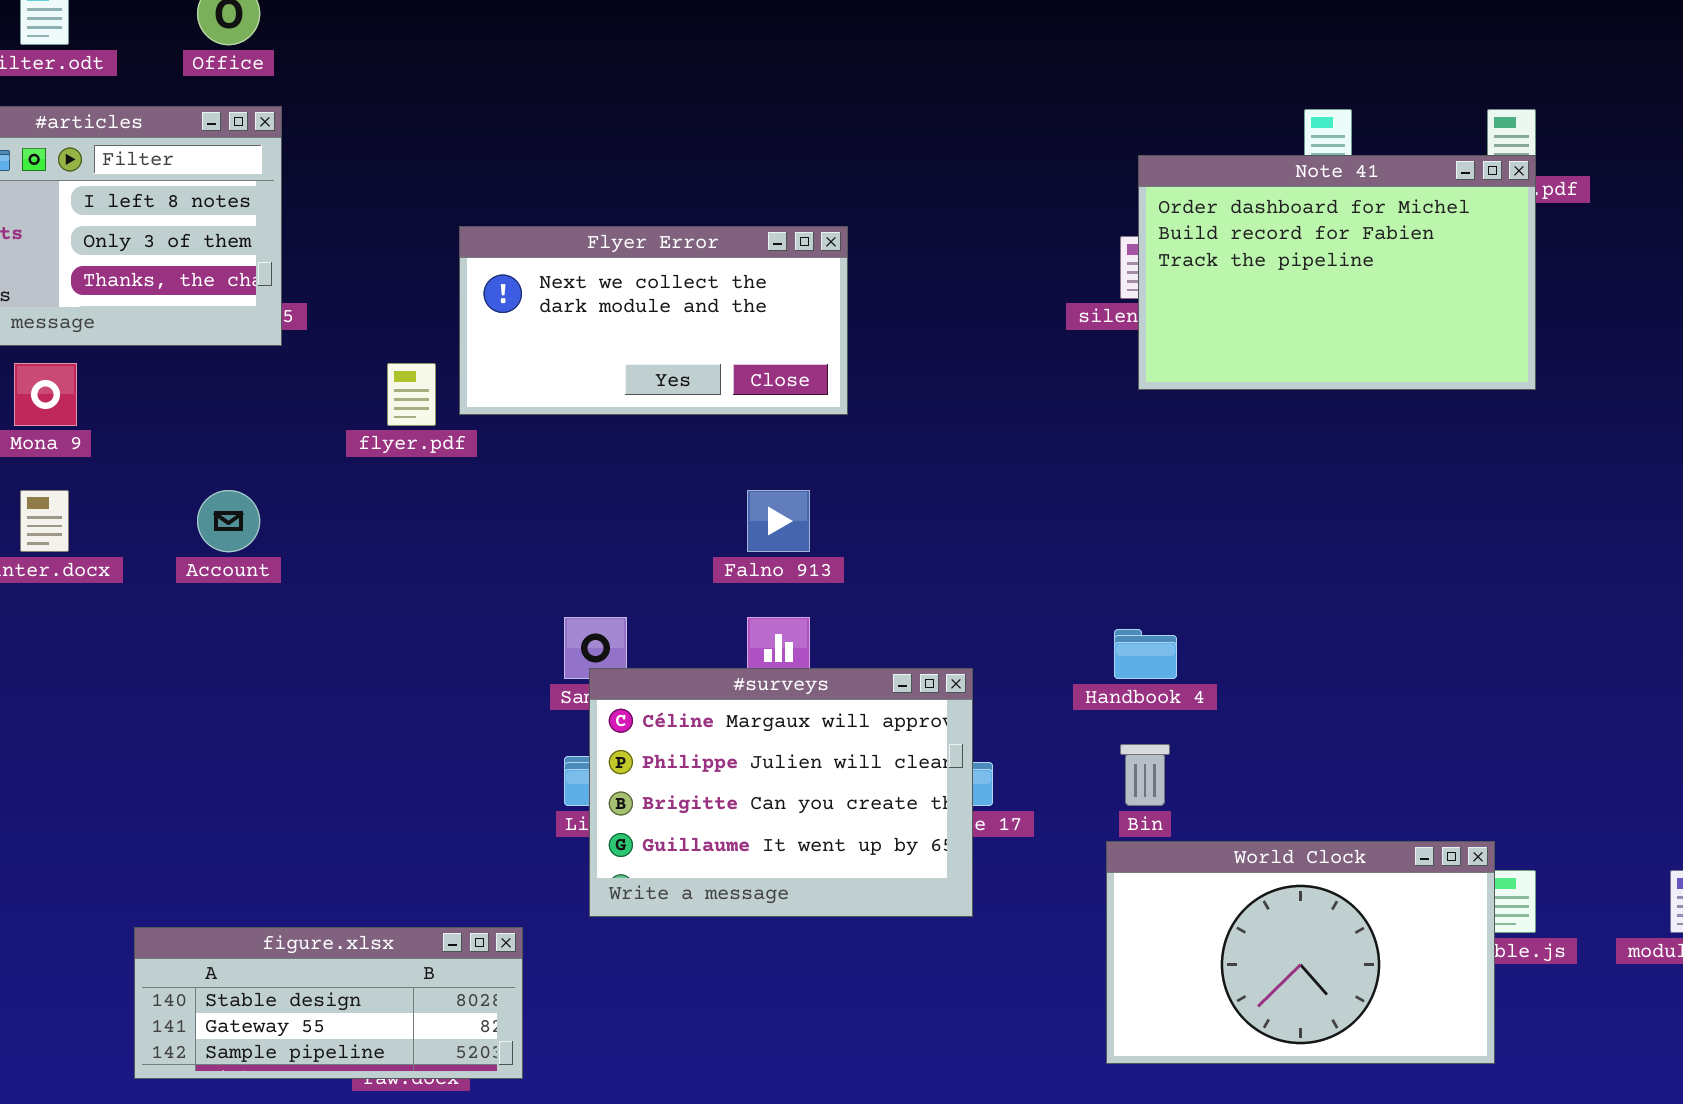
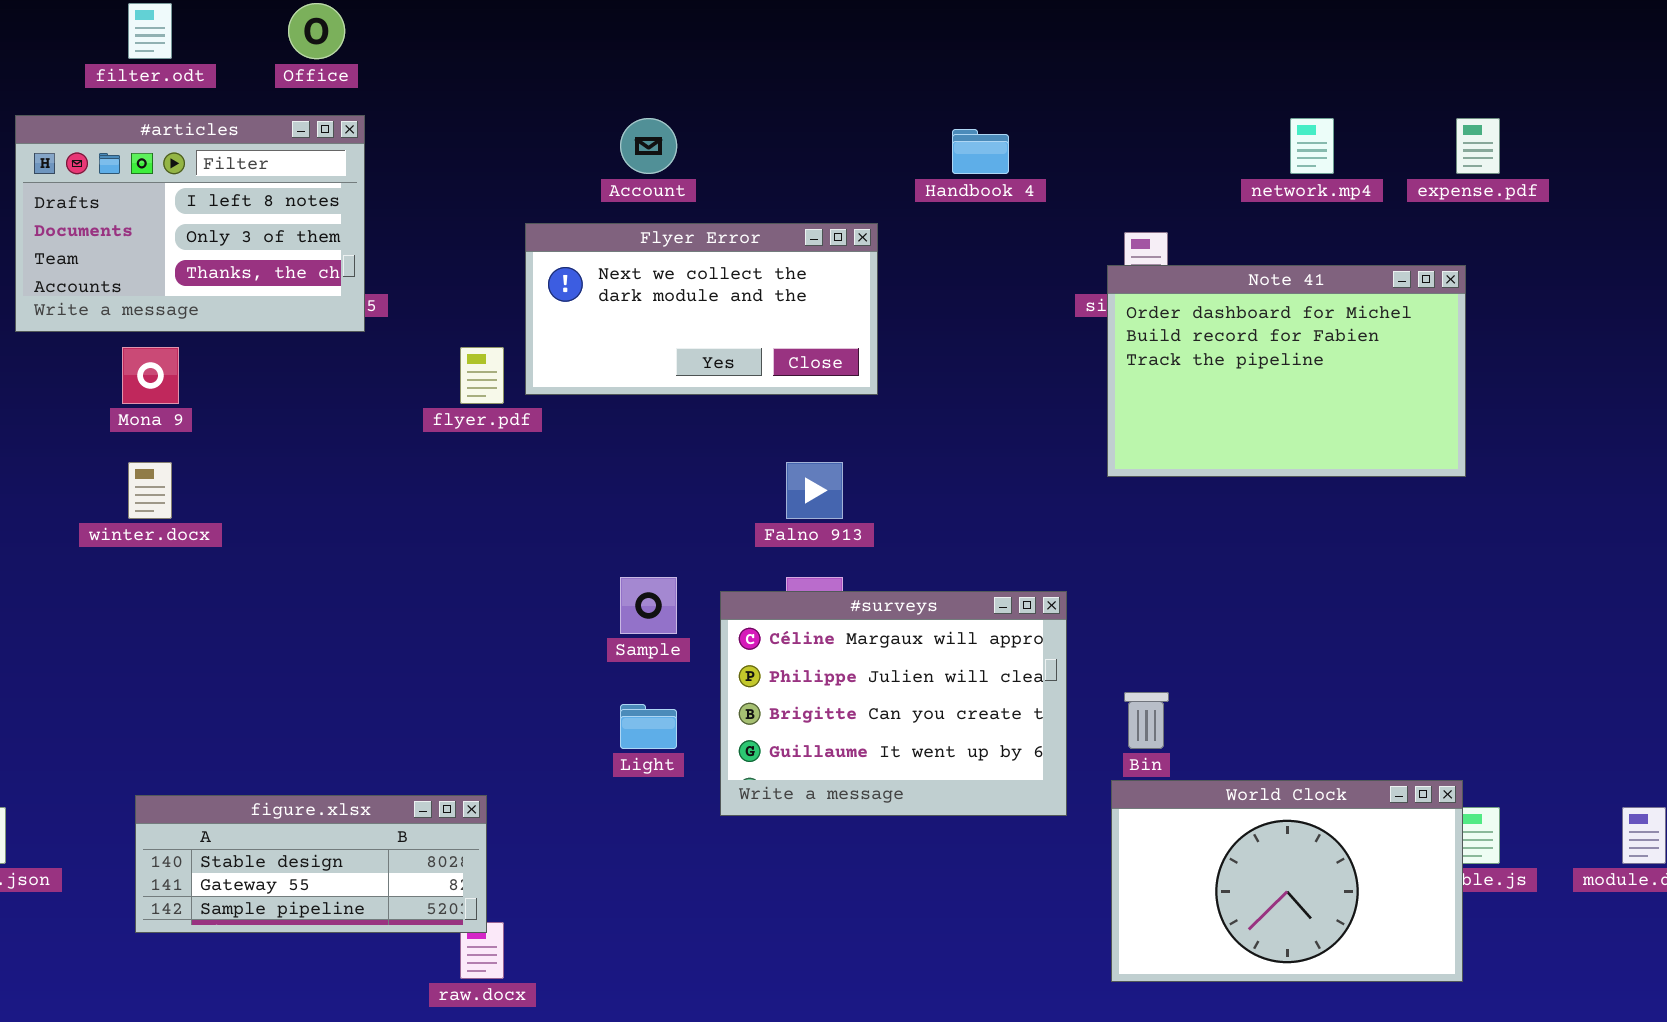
Note 41: [1138,155,1536,390] -> [1107,265,1466,477], moved
Account: [197,490,260,552] -> [620,118,677,174], moved
Handbook 4: [1114,629,1177,679] -> [952,129,1009,174], moved
#surveys: [589,668,973,917] -> [720,591,1067,816], moved
figure.xlsx: [134,927,523,1079] -> [135,795,487,933], moved

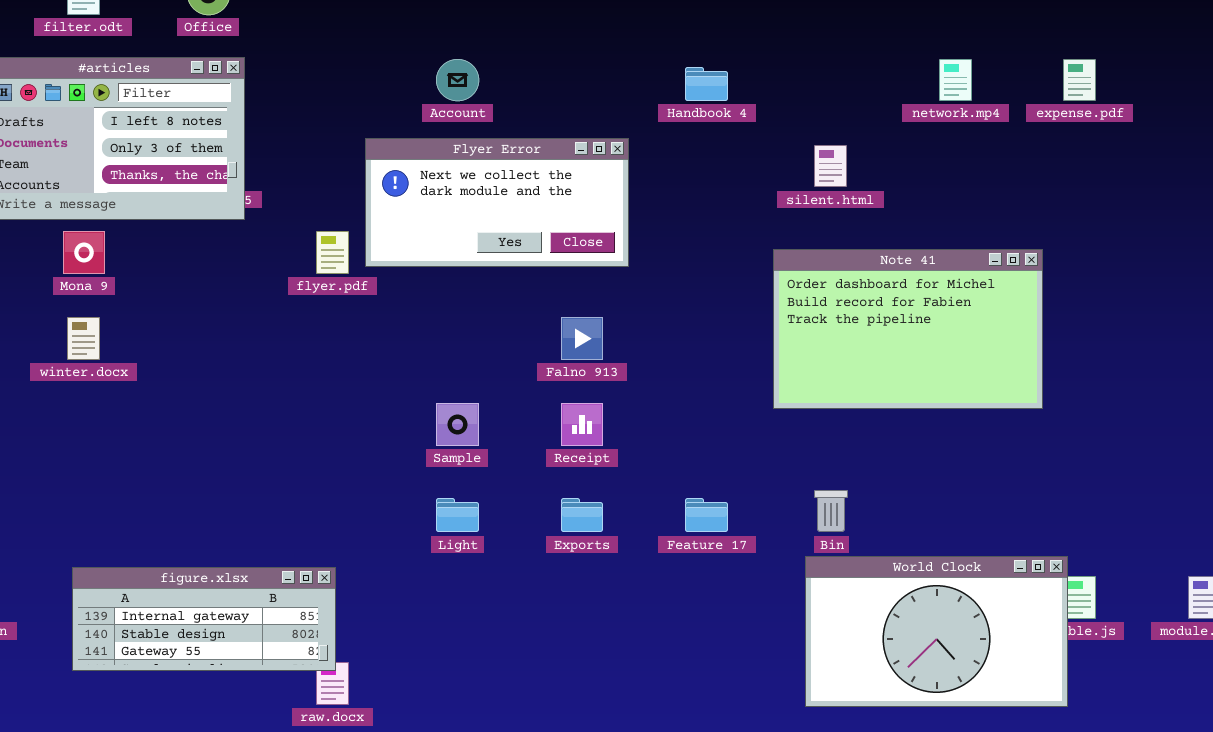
Note 41: [1107,265,1466,477] -> [773,249,1043,409], moved
#surveys: [720,591,1067,816] -> none, closed
figure.xlsx: [135,795,487,933] -> [72,567,336,671], scrolled up 1 row

